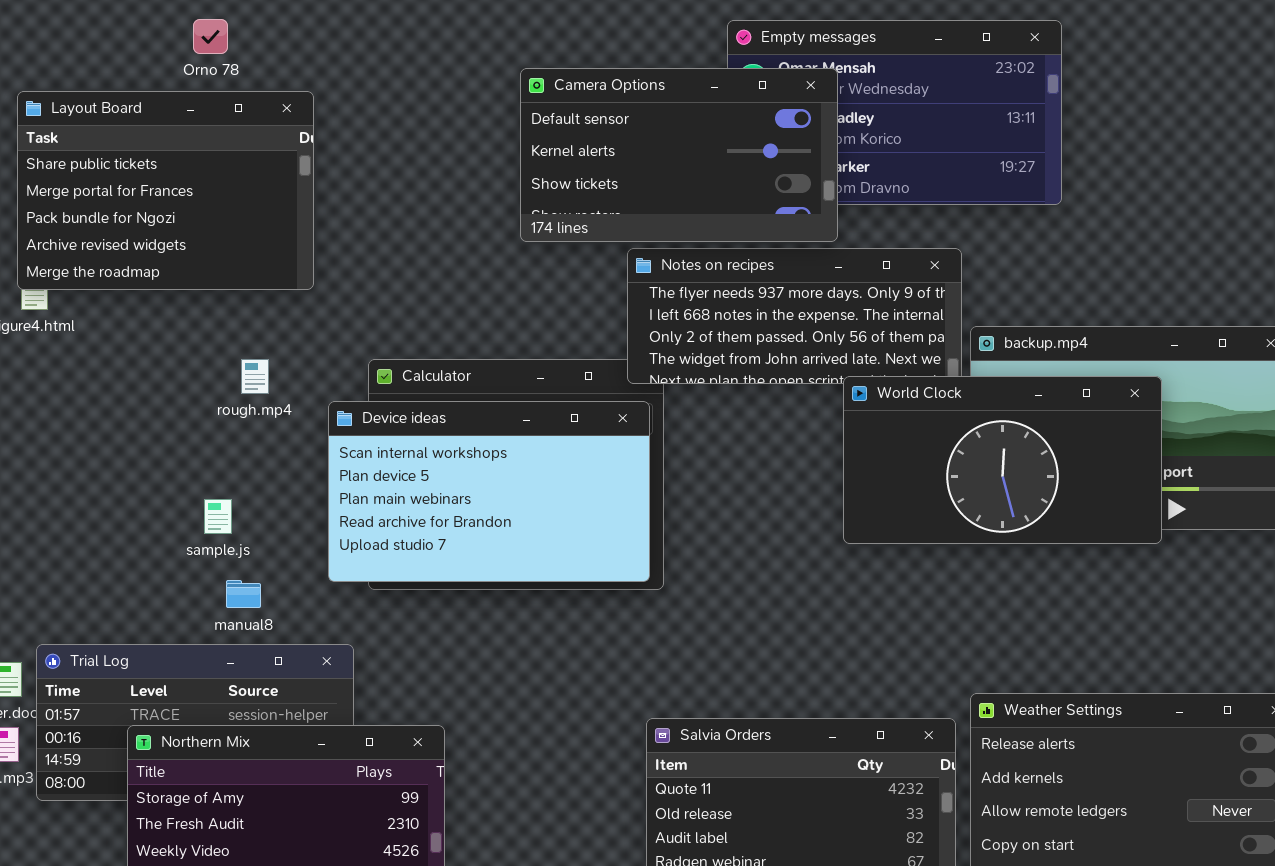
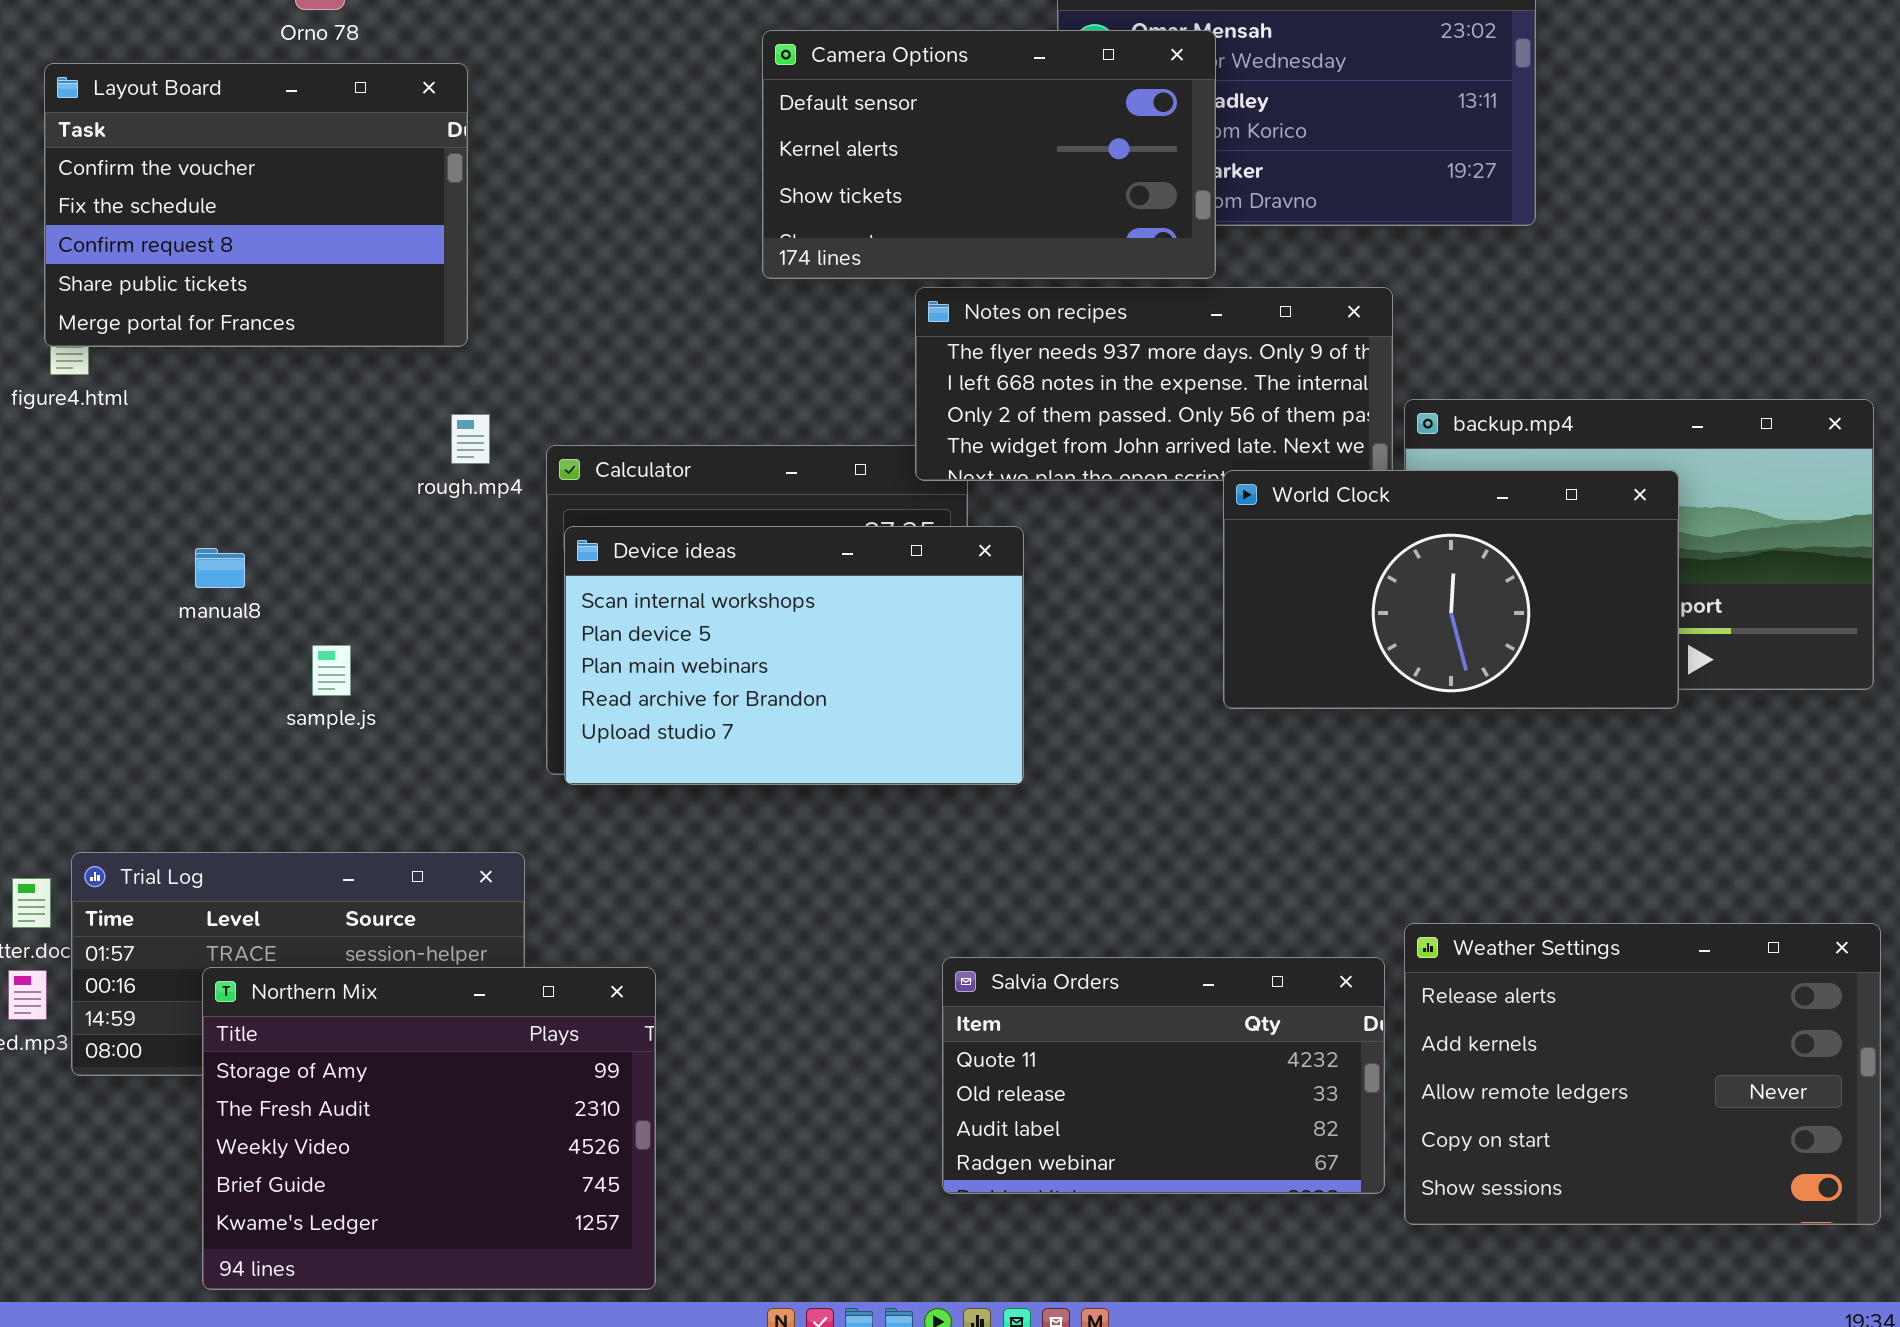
Layout Board: [17,91,314,290] -> [44,63,468,347], scrolled up 3 rows
rough.mp4: [241,359,269,394] -> [451,414,490,464], moved
Device ideas: [328,401,650,582] -> [564,526,1024,785], moved
manual8: [226,580,261,608] -> [195,548,245,588], moved

